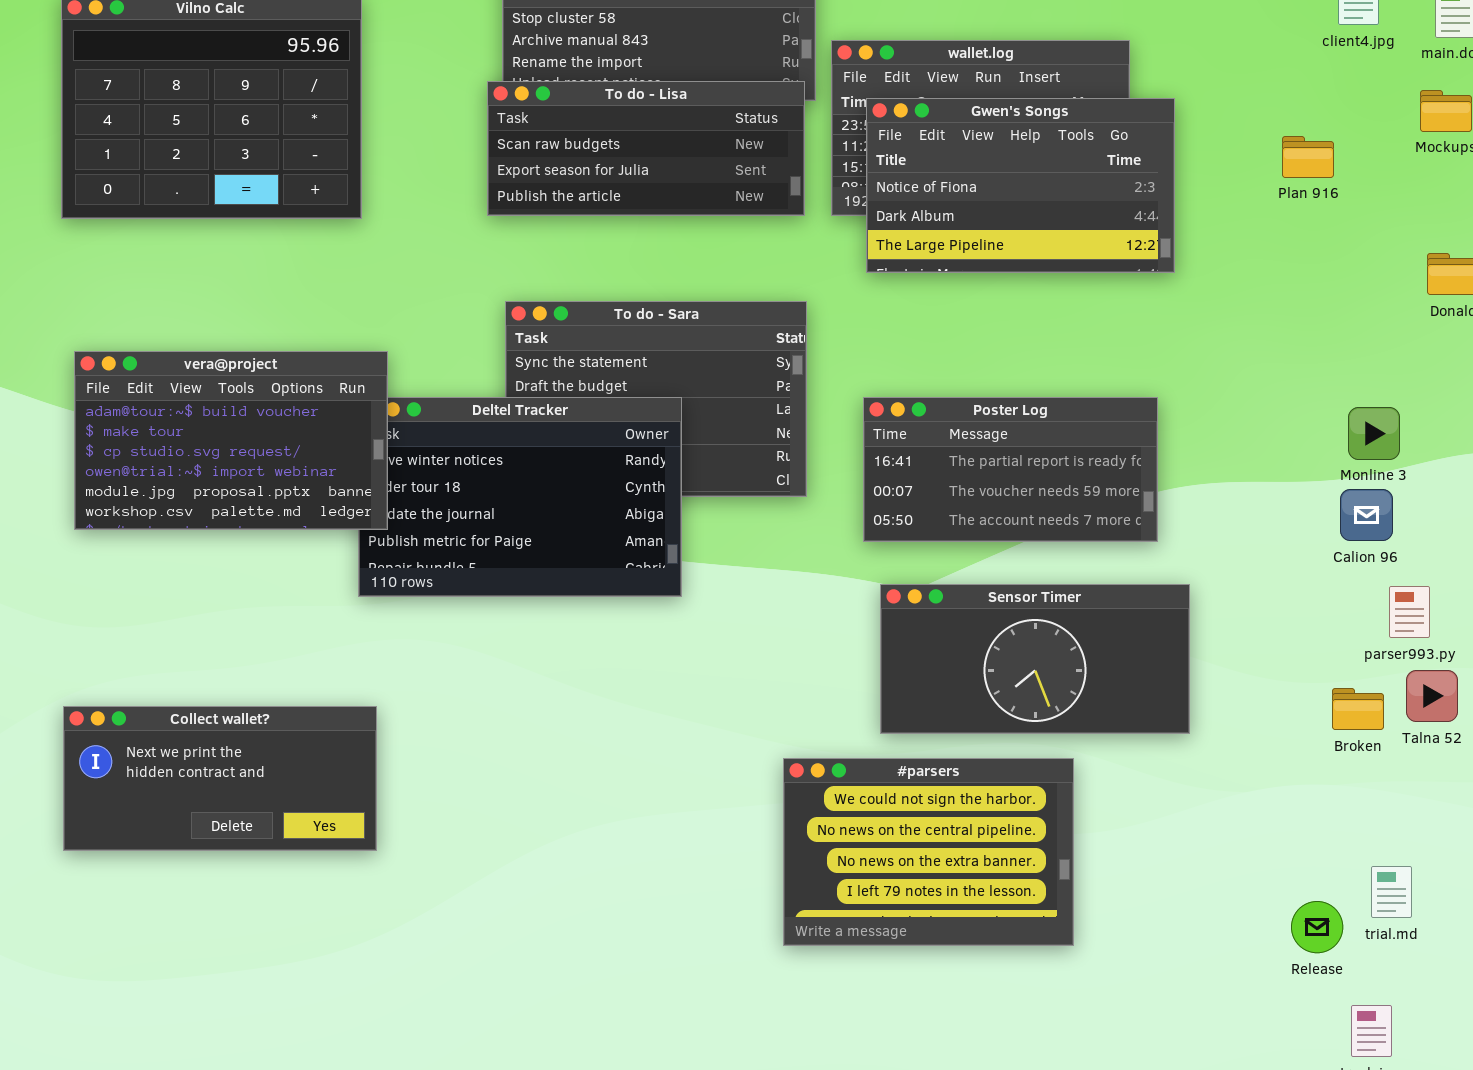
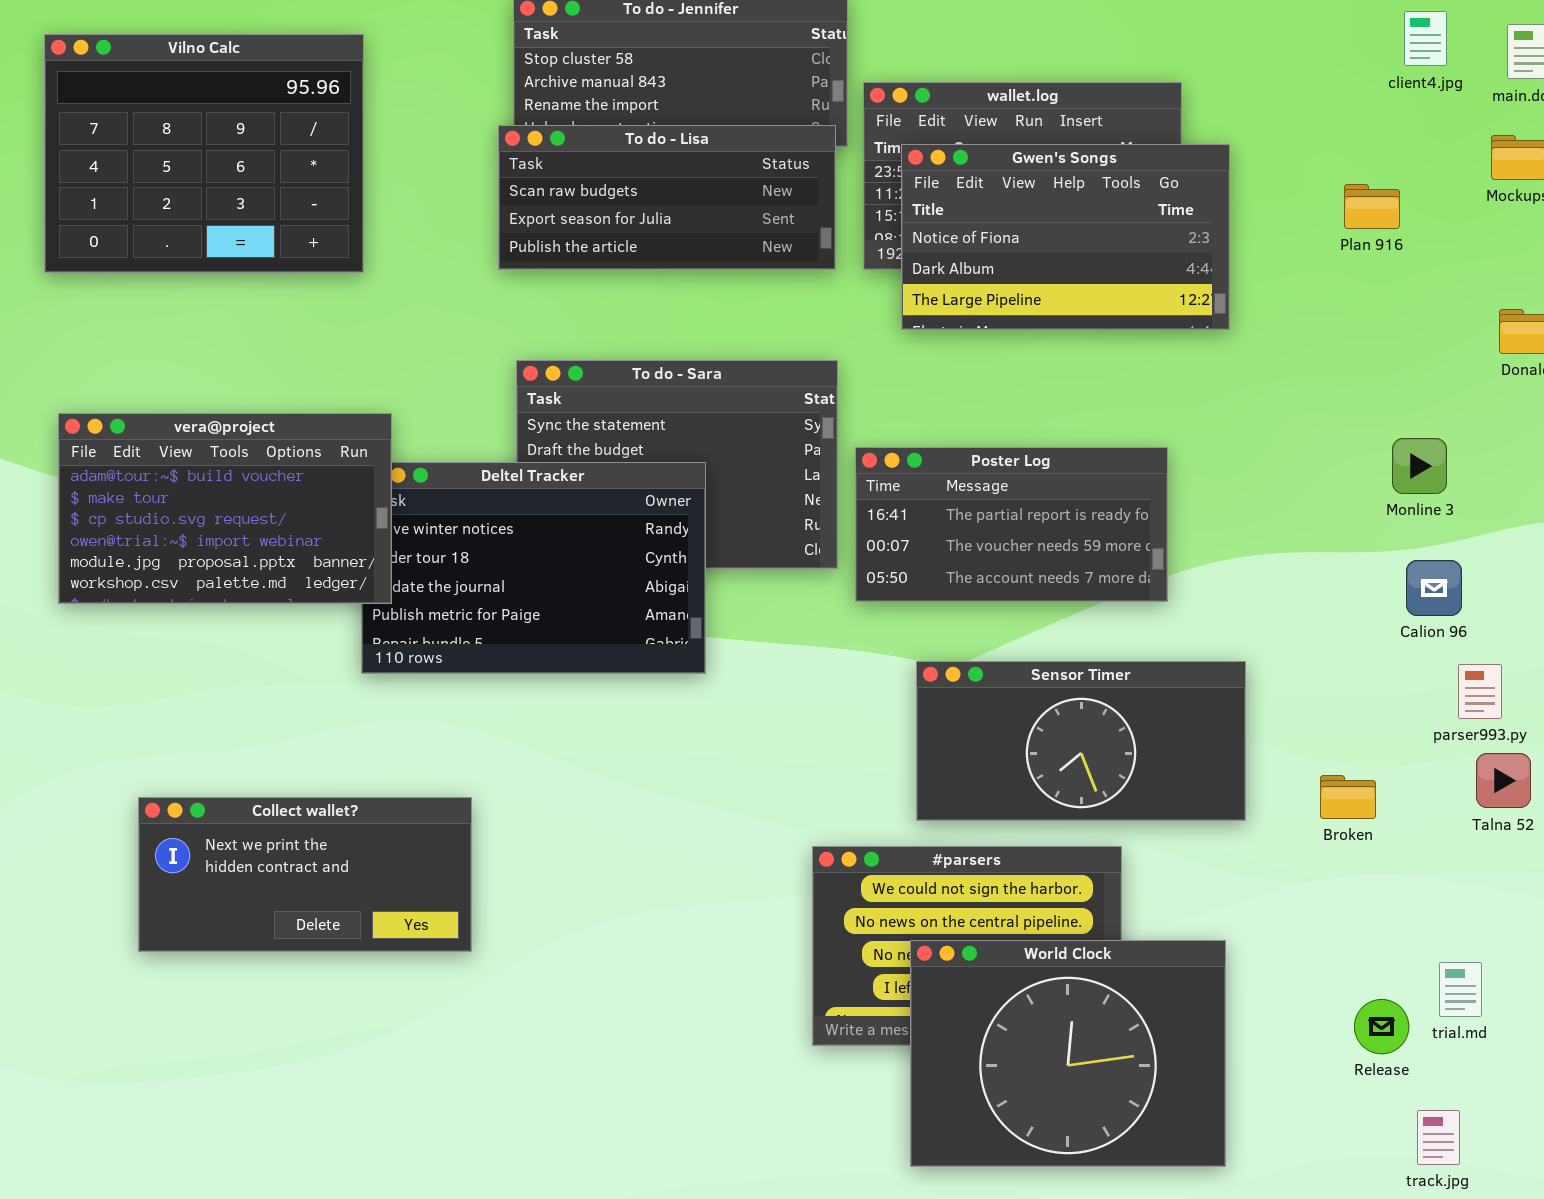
Poster Log: [863,397,1158,542] -> [855,447,1168,602], moved
Monline 3: [1348,407,1400,460] -> [1392,438,1447,494], moved
Broken: [1332,688,1384,730] -> [1320,775,1376,819], moved
Collect wallet?: [63,706,377,851] -> [138,797,472,952], moved
World Clock: none -> [910,940,1226,1167], opened

